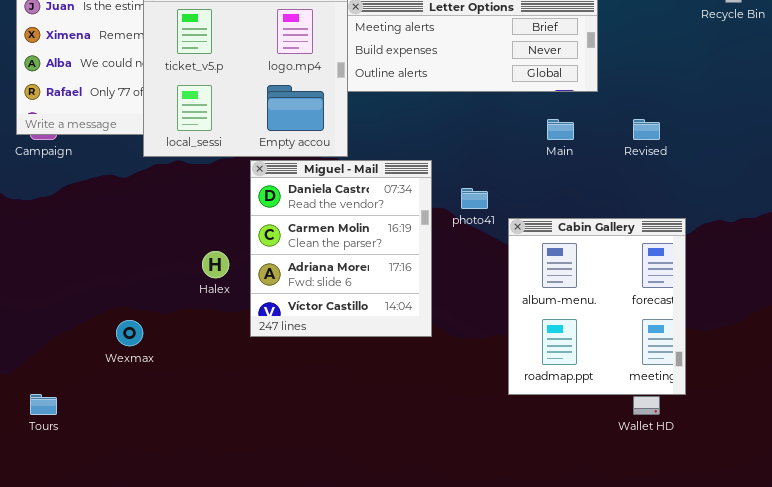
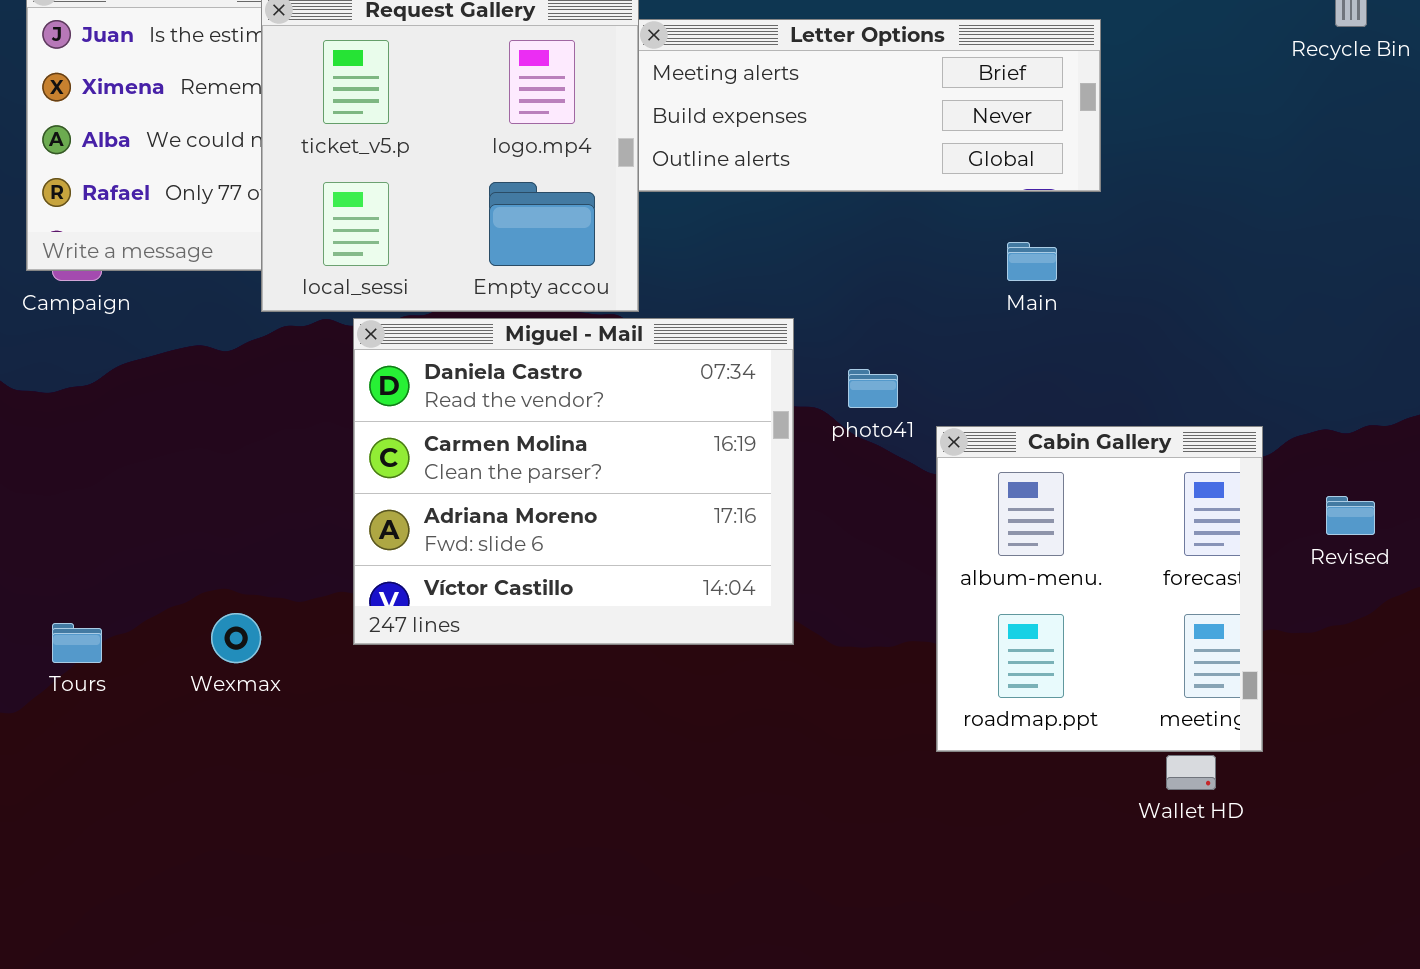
Revised: [633,119,660,140] -> [1326,496,1375,535], moved
Miguel - Mail: [250,160,432,337] -> [353,318,794,645], resized
Tours: [30,394,57,415] -> [52,623,102,663], moved

